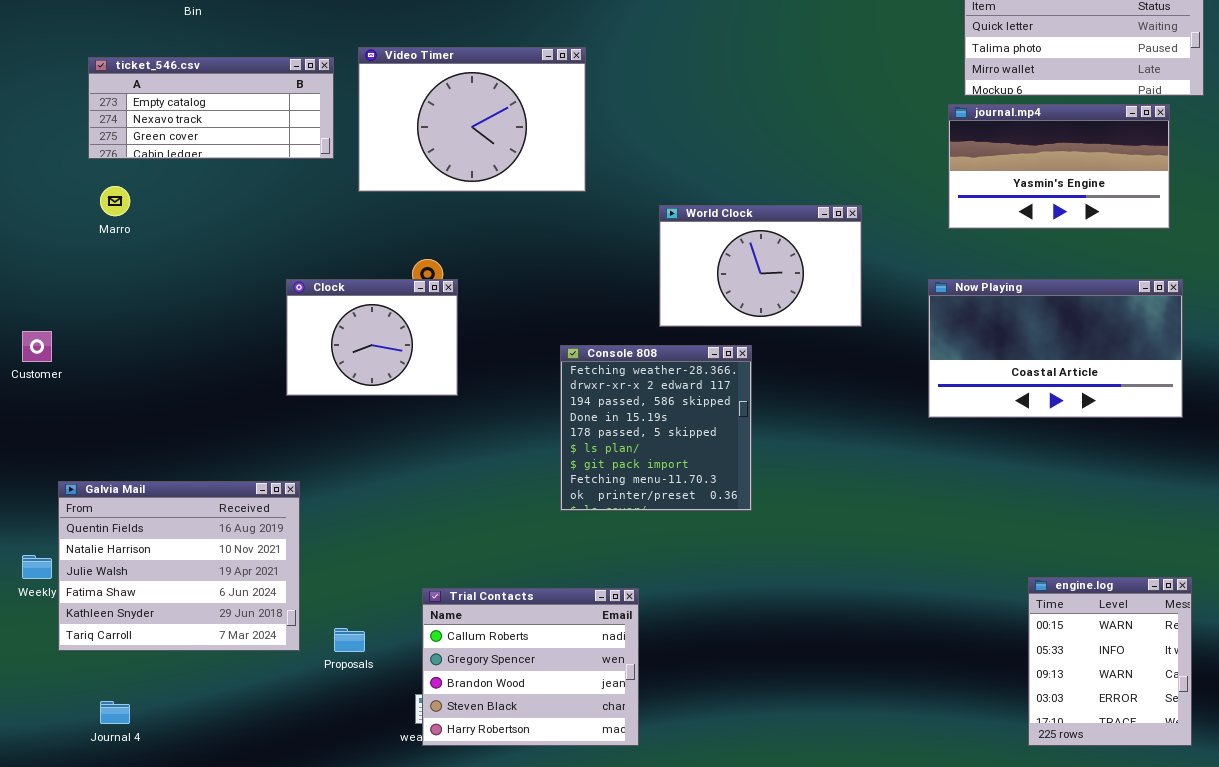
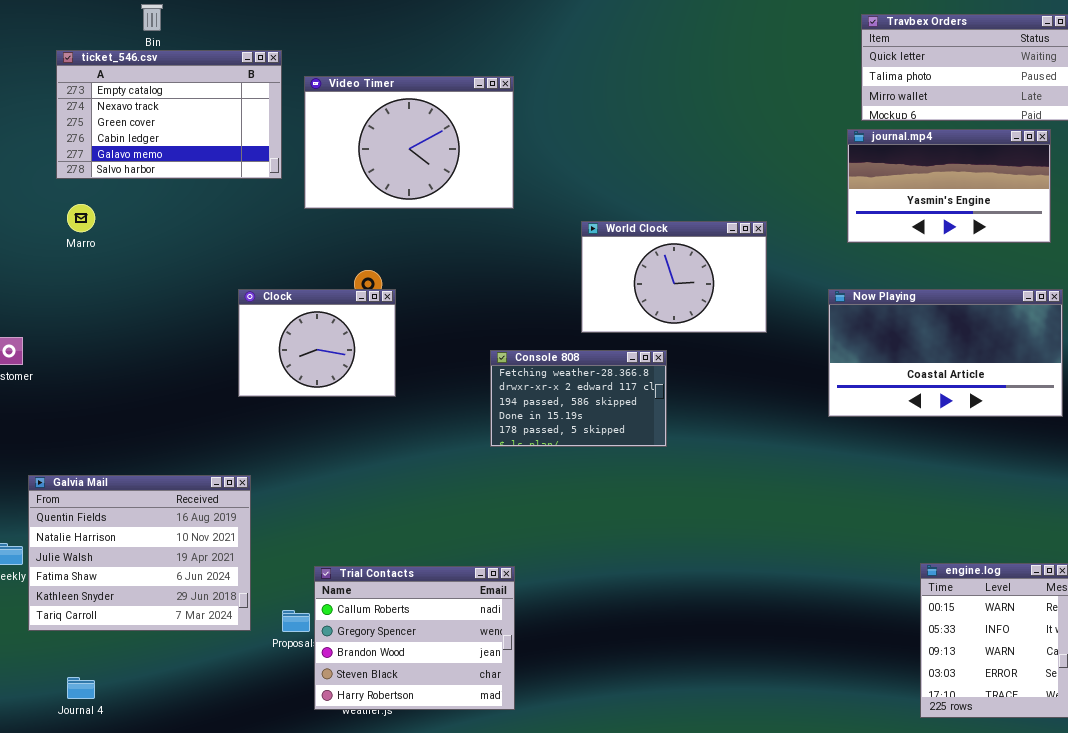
ticket_546.csv: [88,57,334,159] -> [56,50,282,179], resized
Console 808: [560,345,752,511] -> [490,350,667,447], resized
Trial Contacts: [422,588,639,746] -> [314,566,515,710], moved

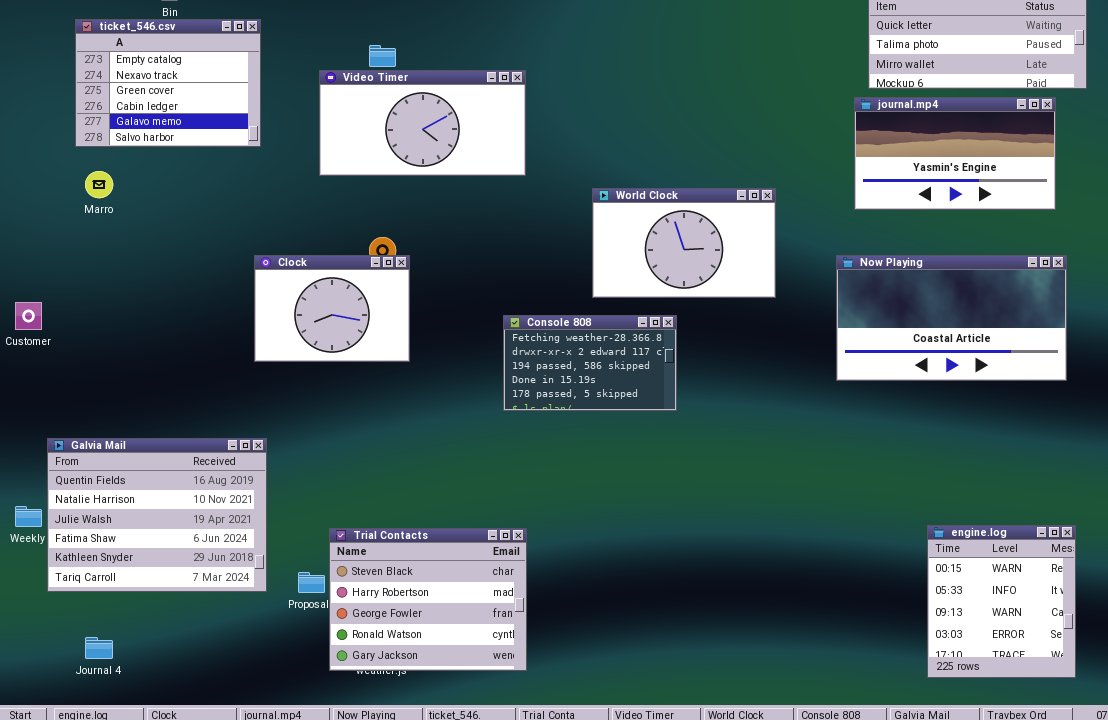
ticket_546.csv: [56,50,282,179] -> [75,19,261,147], resized
Video Timer: [304,76,514,209] -> [319,70,526,176], resized
Trial Contacts: [314,566,515,710] -> [329,528,527,671], scrolled down 3 rows

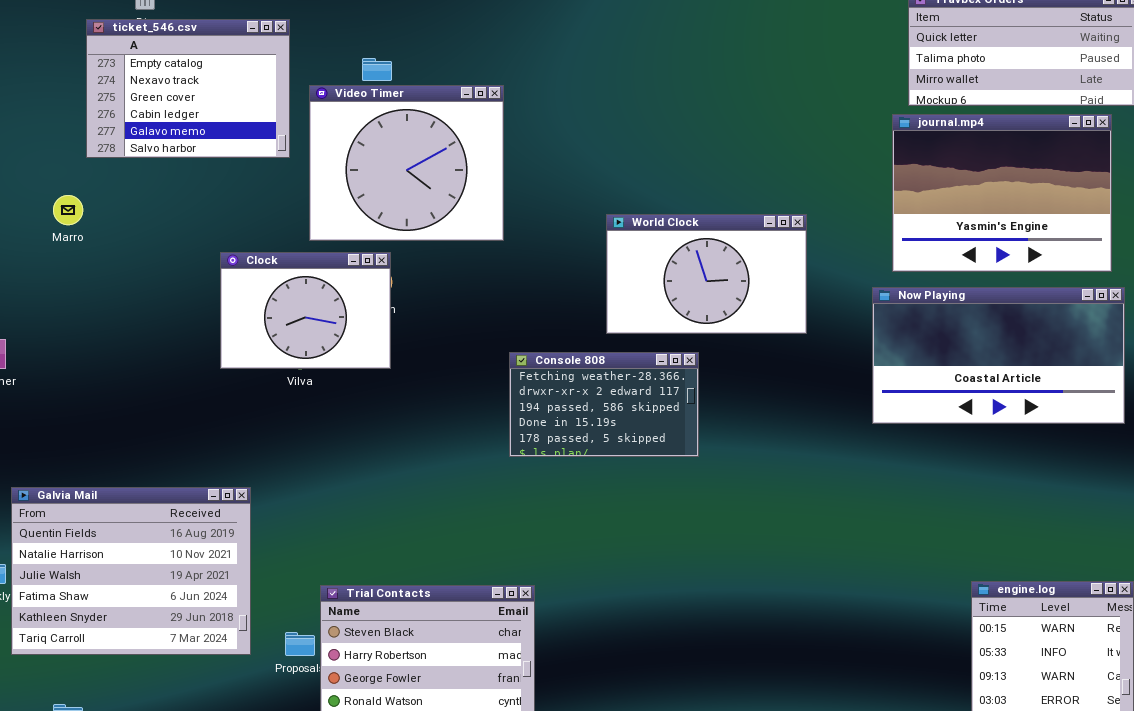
ticket_546.csv: [75,19,261,147] -> [86,19,290,158], moved
Video Timer: [319,70,526,176] -> [309,85,504,241], resized
journal.mp4: [854,97,1056,210] -> [892,114,1112,272], resized
Clock: [254,255,410,362] -> [220,252,391,369], moved

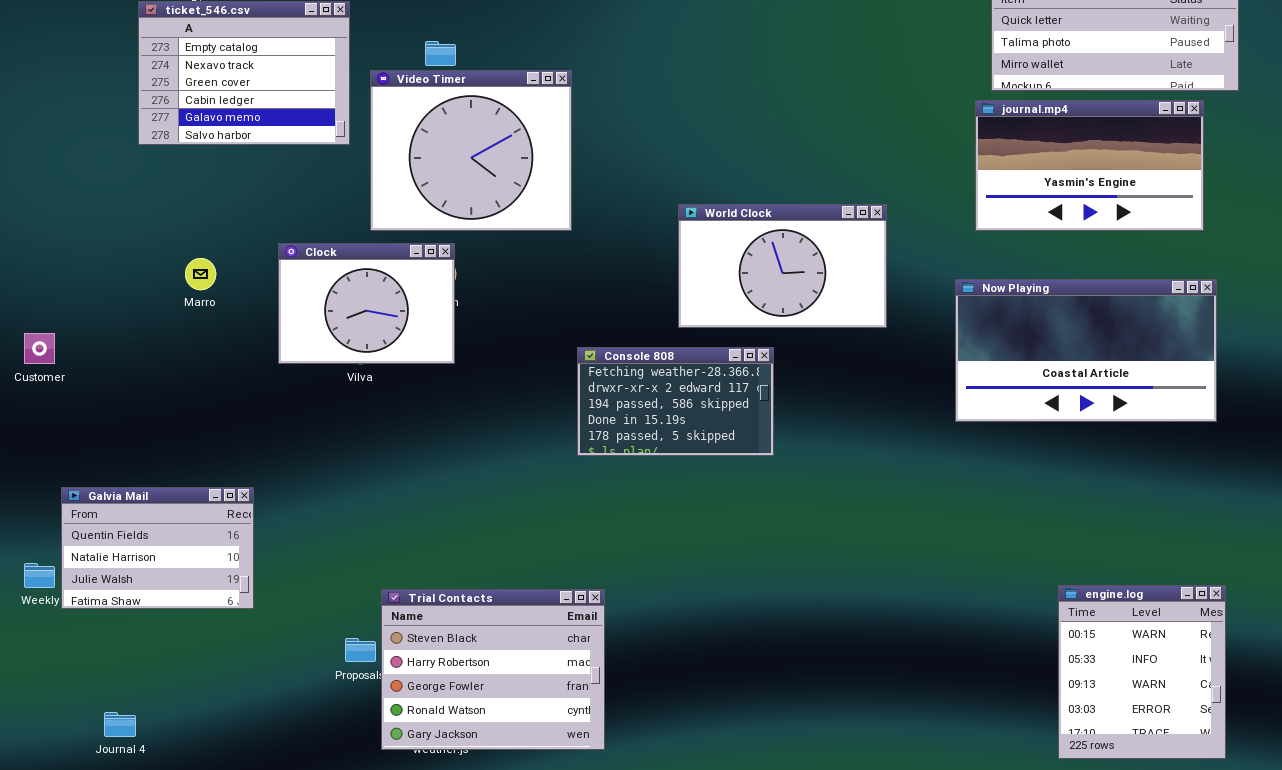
journal.mp4: [892,114,1112,272] -> [975,100,1204,231], resized
Marro: [53,195,83,225] -> [185,258,216,290], moved
Galvia Mail: [11,487,251,655] -> [61,487,254,609], resized

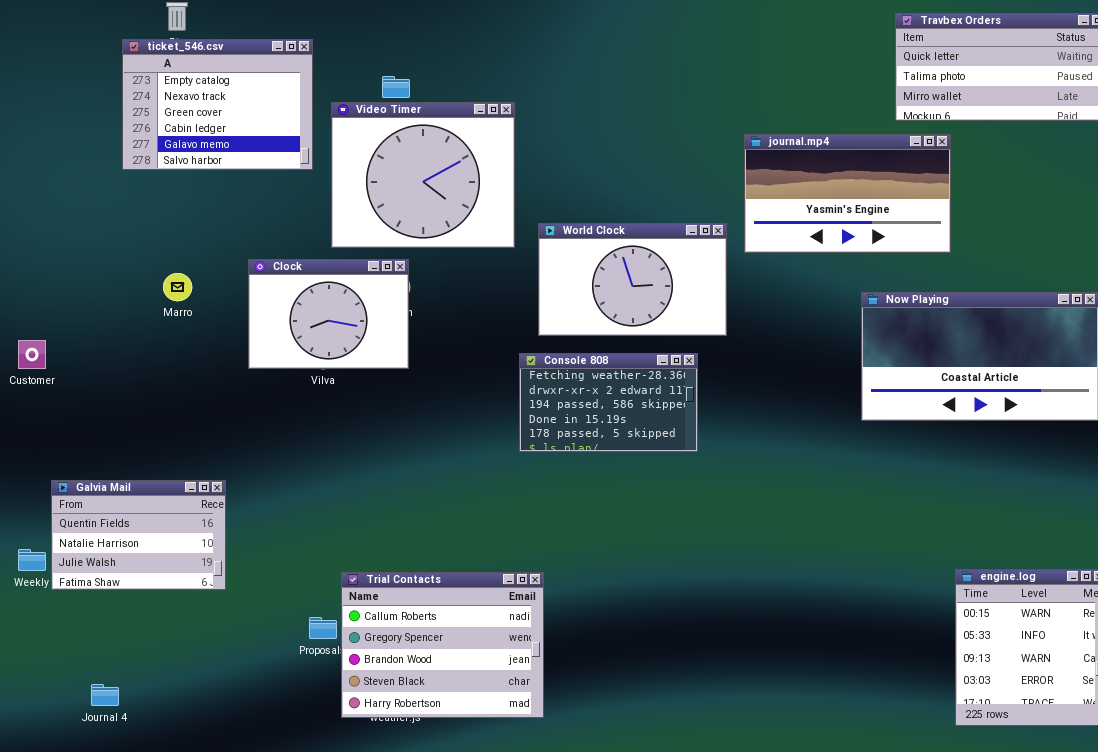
journal.mp4: [975,100,1204,231] -> [744,134,951,253], moved
World Clock: [678,204,887,328] -> [538,223,727,336], moved
Trial Contacts: [381,589,605,750] -> [341,572,544,718], scrolled up 3 rows

